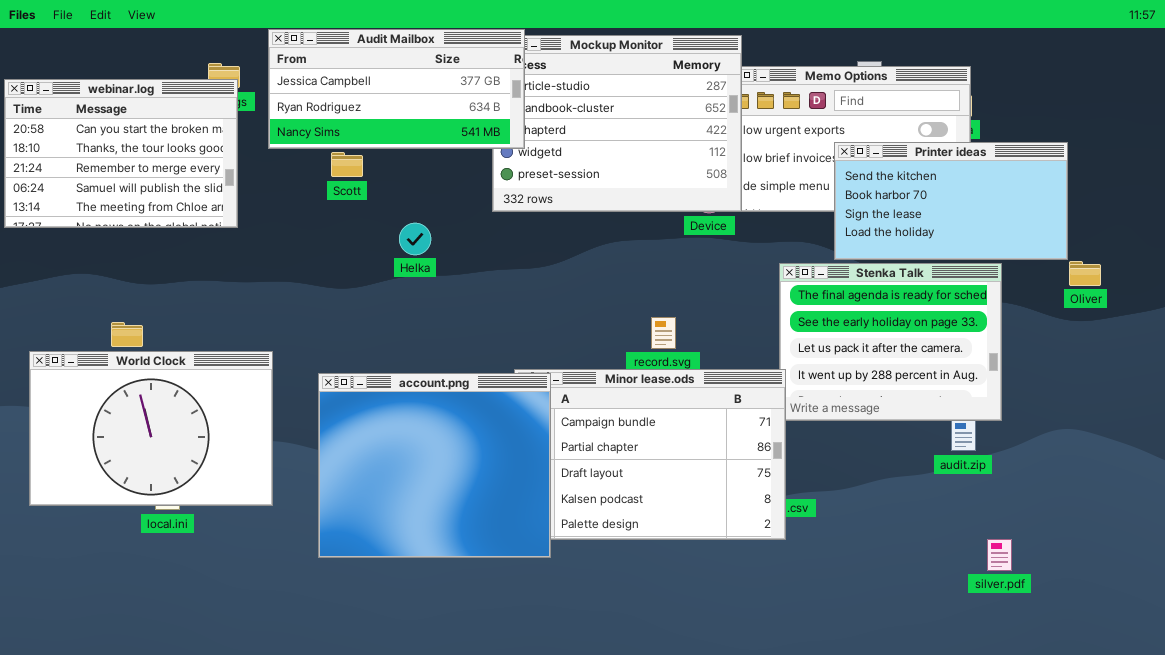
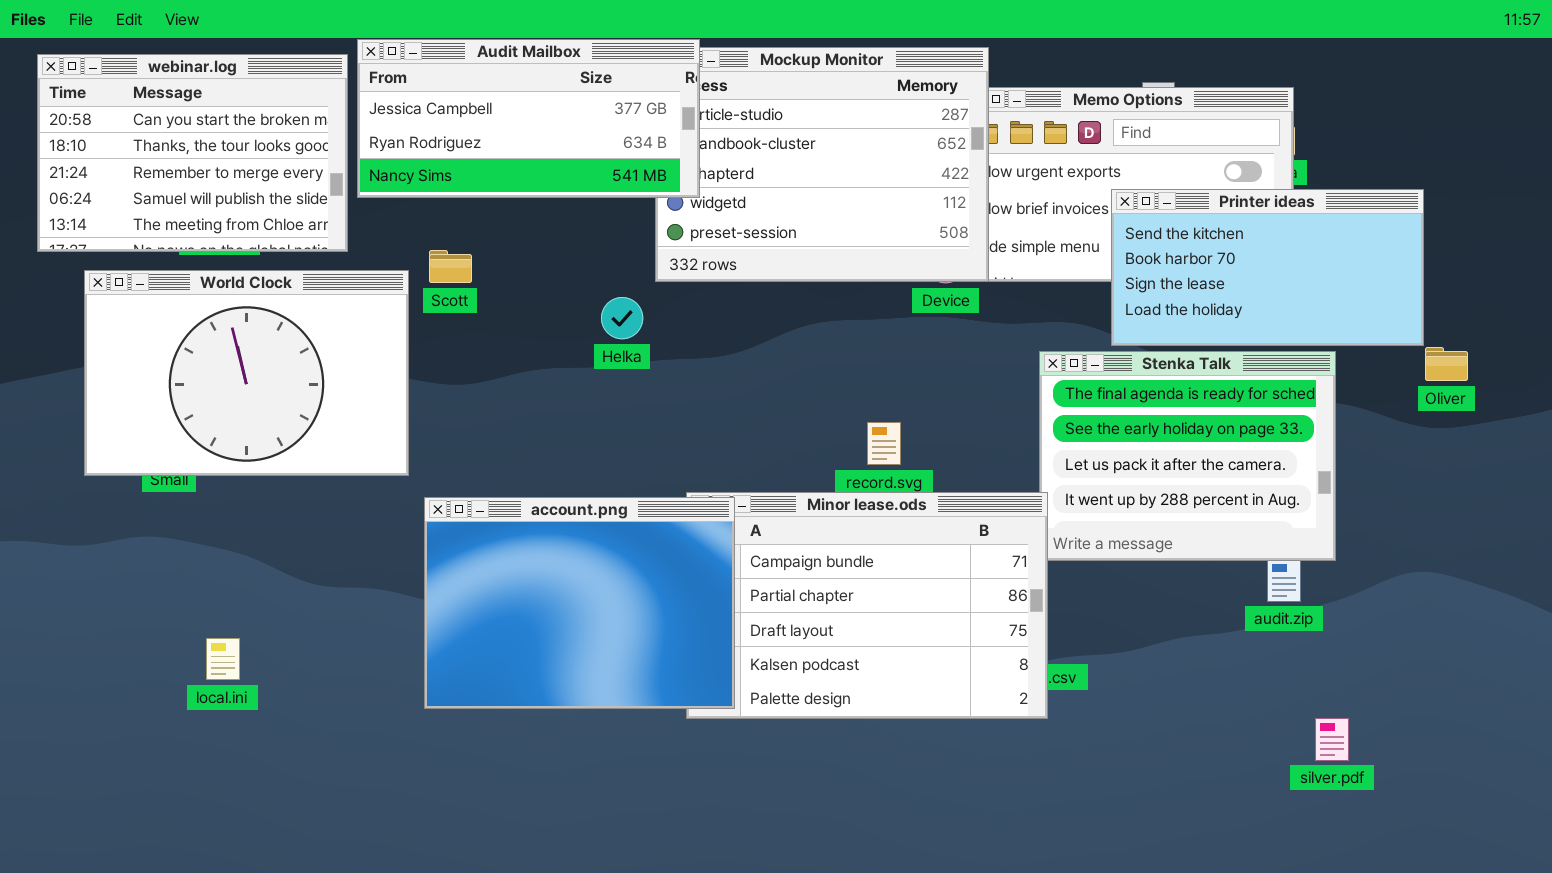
webinar.log: [4,79,238,228] -> [37,54,348,252], moved
Scott: [331,152,363,177] -> [429,250,472,283], moved
Helka: [399,223,431,255] -> [601,297,643,339], moved
World Clock: [29,351,273,506] -> [84,270,409,476], moved
account.png: [318,373,551,558] -> [424,497,735,709], resized

